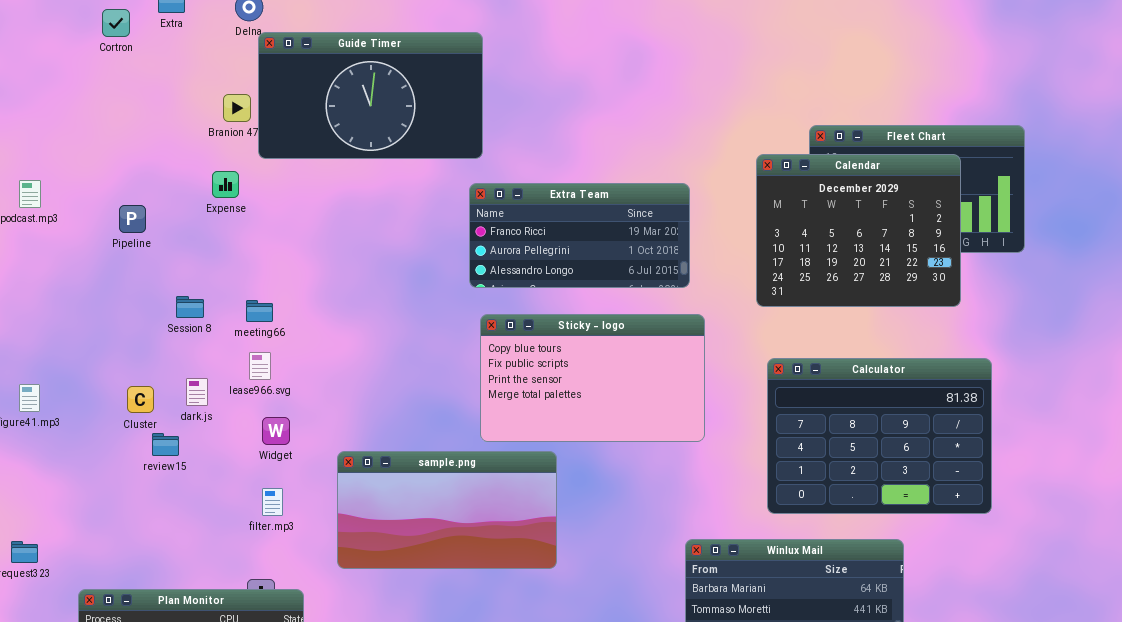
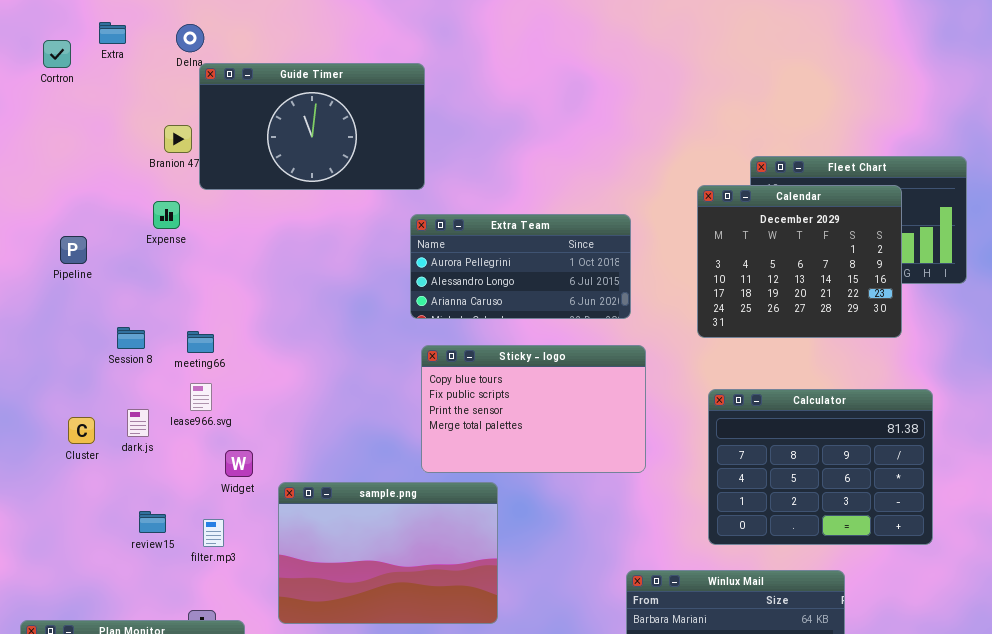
Extra Team: [469,183,690,288] -> [410,214,631,319], scrolled down 1 row
Widget: [262,417,290,445] -> [225,450,253,477], moved
review15: [152,433,179,456] -> [139,511,166,533], moved
sample.png: [337,451,557,569] -> [278,482,498,624], resized

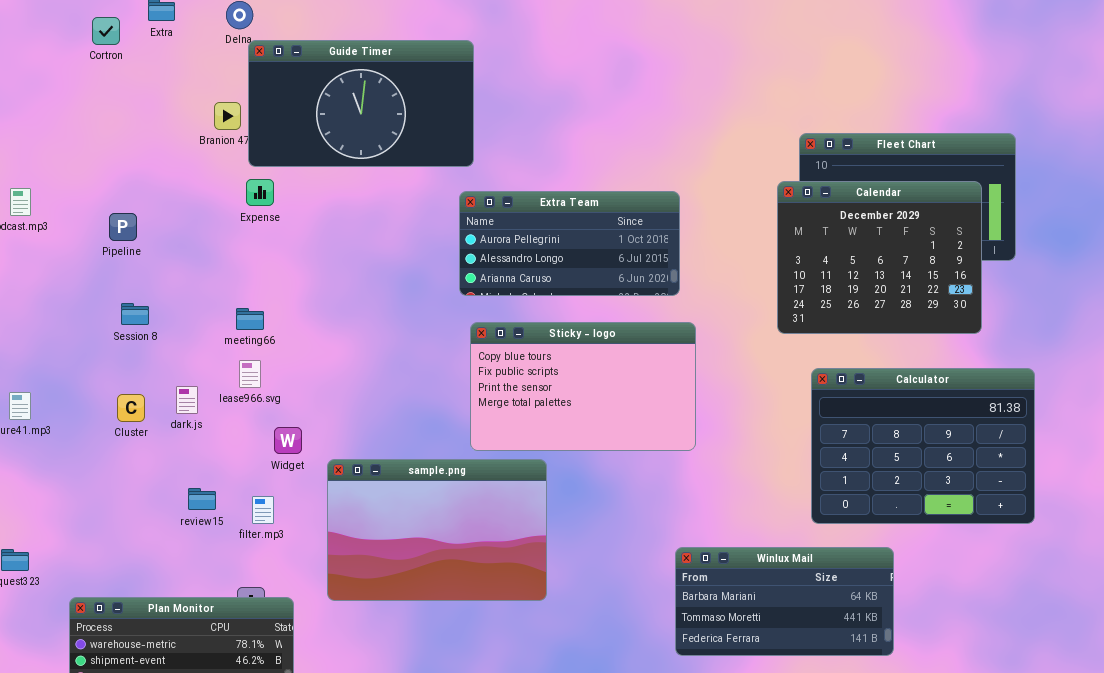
Calendar: [697,185,902,338] -> [777,181,982,334], moved
Expense: [153,201,180,229] -> [246,179,274,206], moved
Session 8: [117,327,145,349] -> [121,303,149,325], moved
Calculator: [708,389,933,545] -> [811,368,1035,524], moved

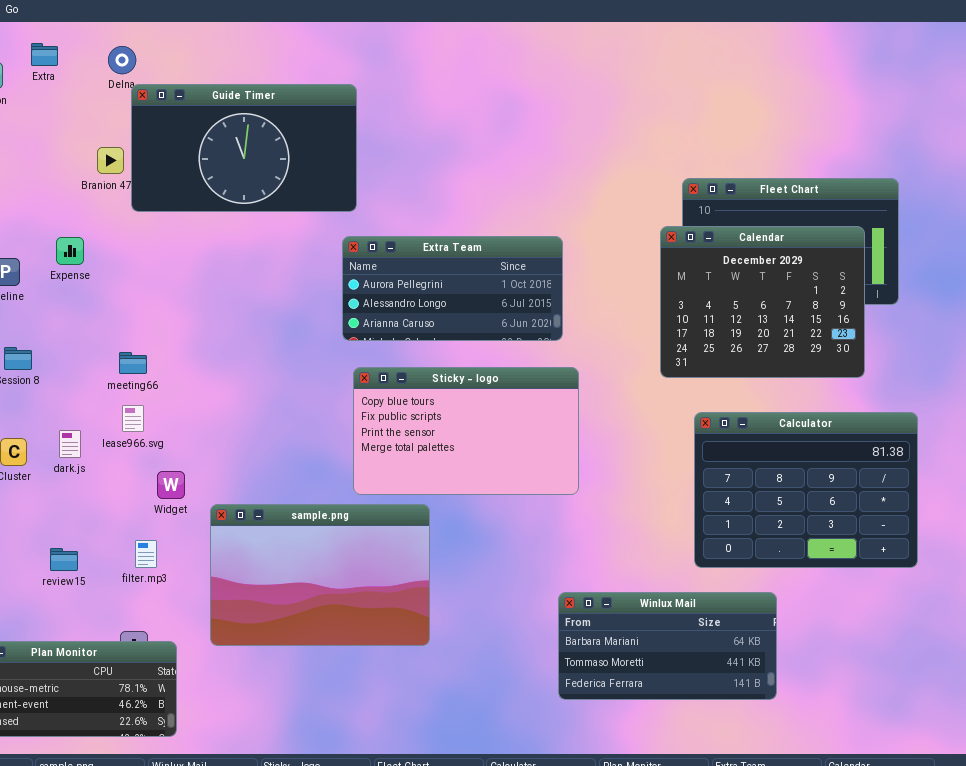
Expense: [246,179,274,206] -> [56,237,84,265], moved
review15: [188,488,216,510] -> [50,548,78,571], moved

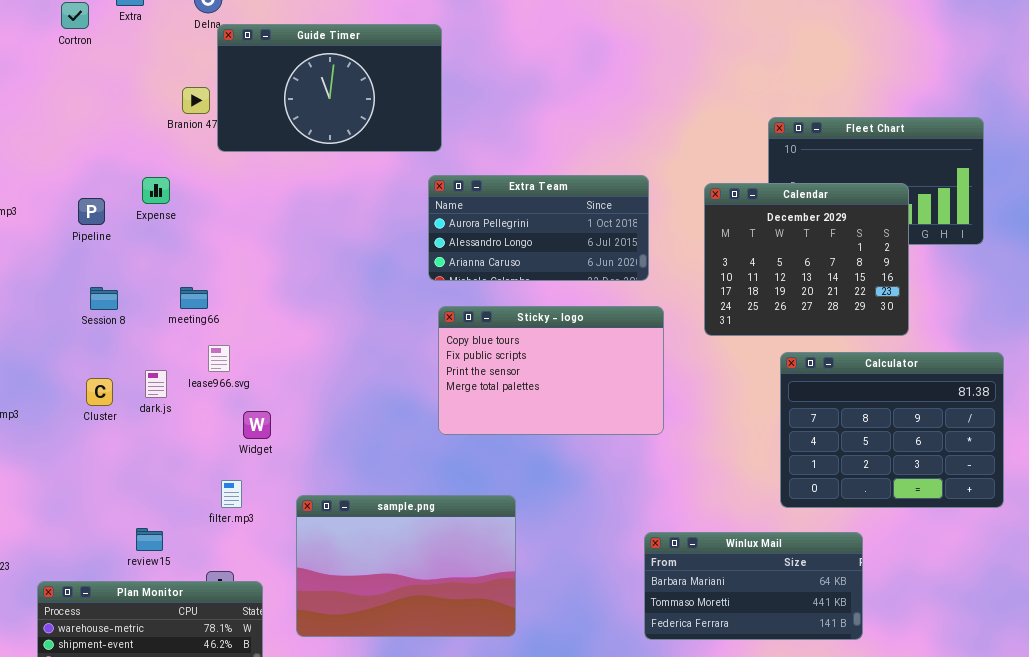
Calendar: [660,226,865,378] -> [704,183,909,336], moved
meeting66: [119,352,147,374] -> [180,287,208,309], moved
sample.png: [210,504,430,646] -> [296,495,516,637], moved
review15: [50,548,78,571] -> [136,528,163,551], moved

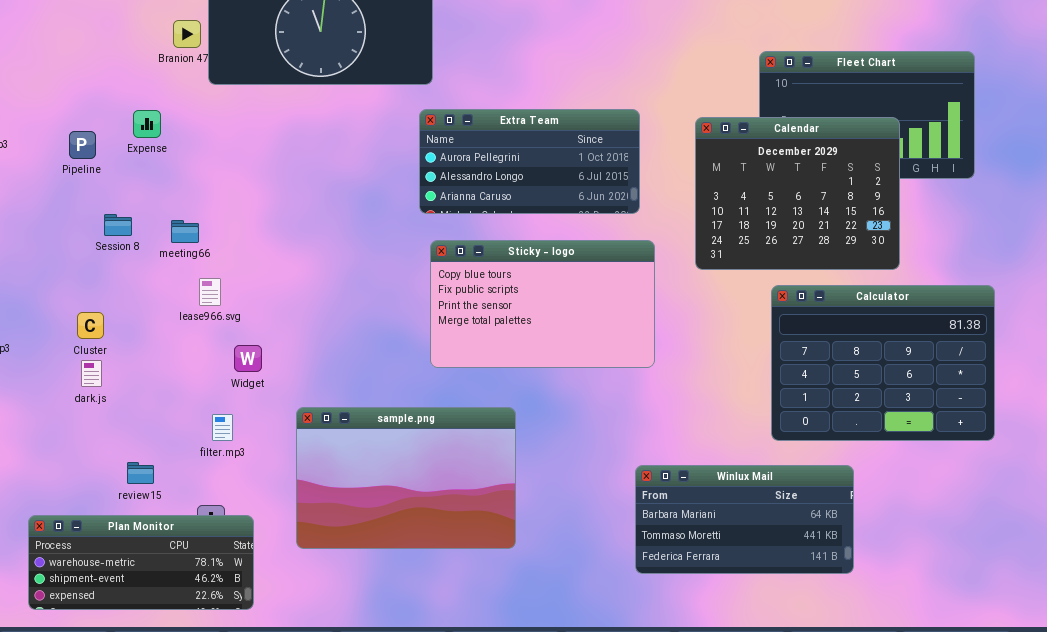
Session 8: [90,287,118,310] -> [104,214,132,236], moved
dark.js: [145,370,167,398] -> [81,360,102,387], moved
sample.png: [296,495,516,637] -> [296,407,516,549], moved

